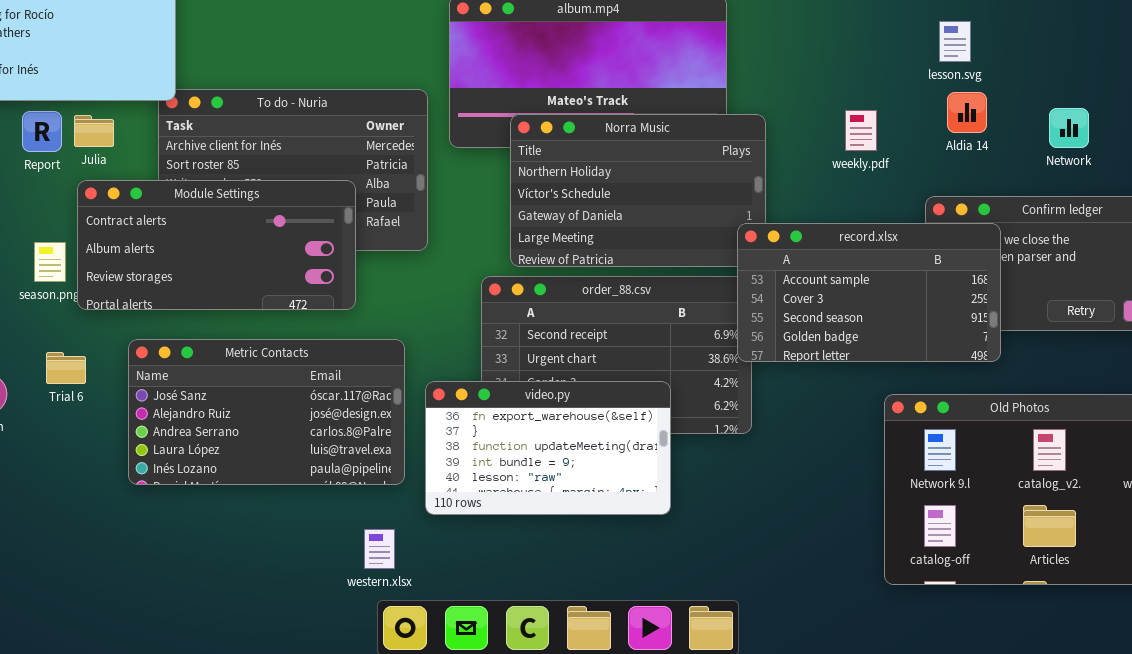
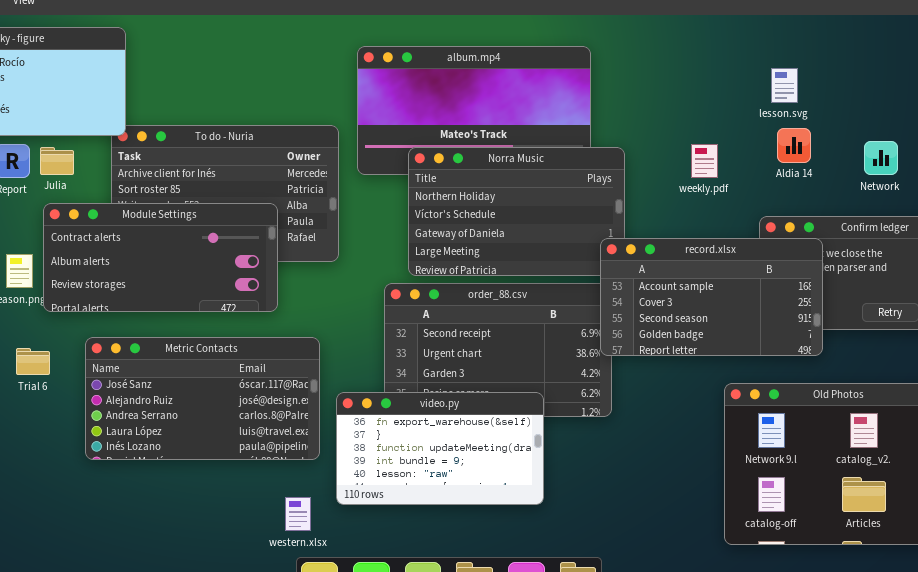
video.py: [425,381,671,515] -> [336,392,544,505], moved

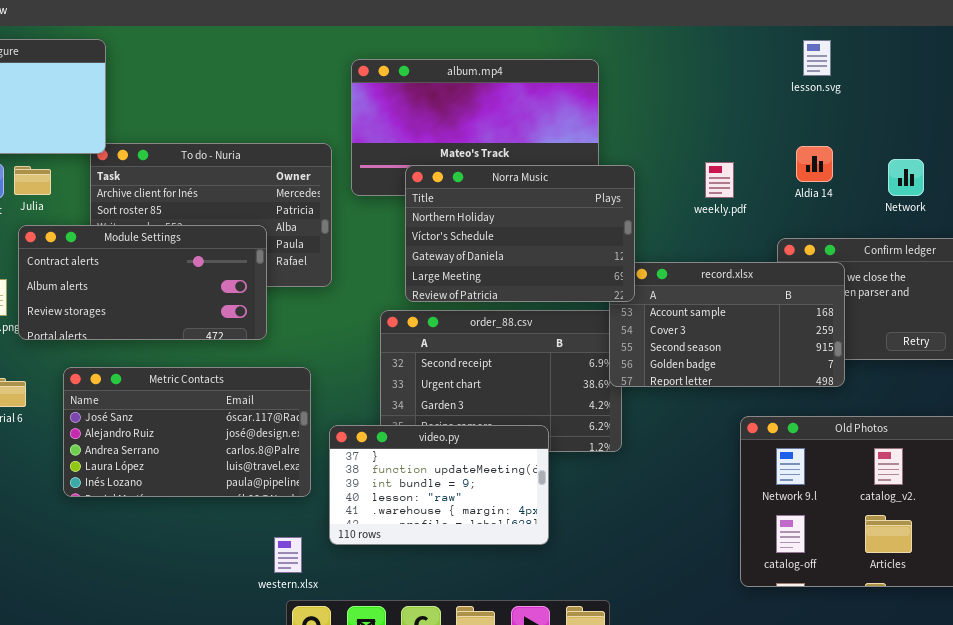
lesson.svg: [771,68,798,103] -> [803,40,831,76], moved
Norra Music: [408,147,625,276] -> [405,165,635,302], raised
video.py: [336,392,544,505] -> [329,425,549,545], scrolled down 1 row

